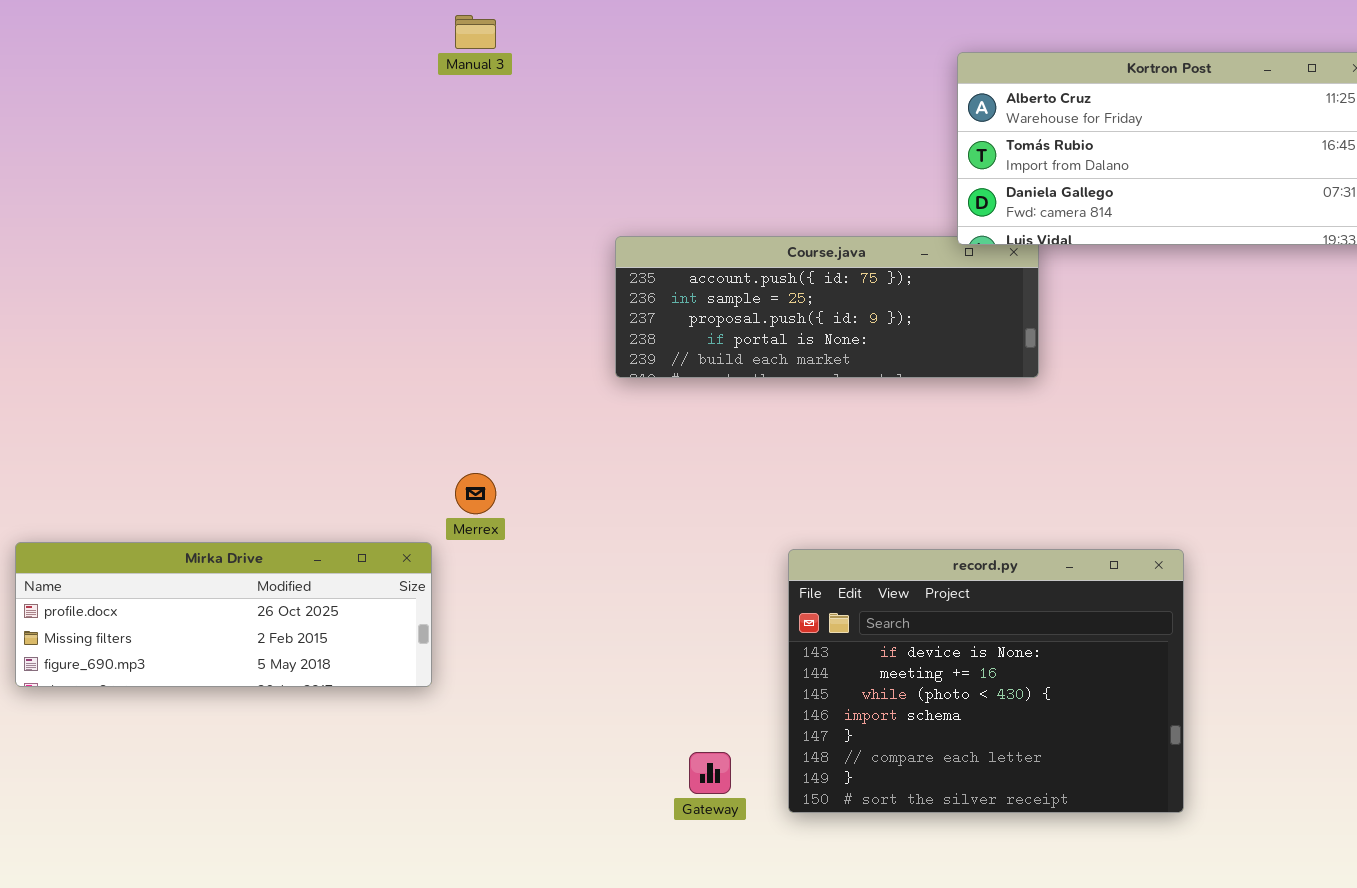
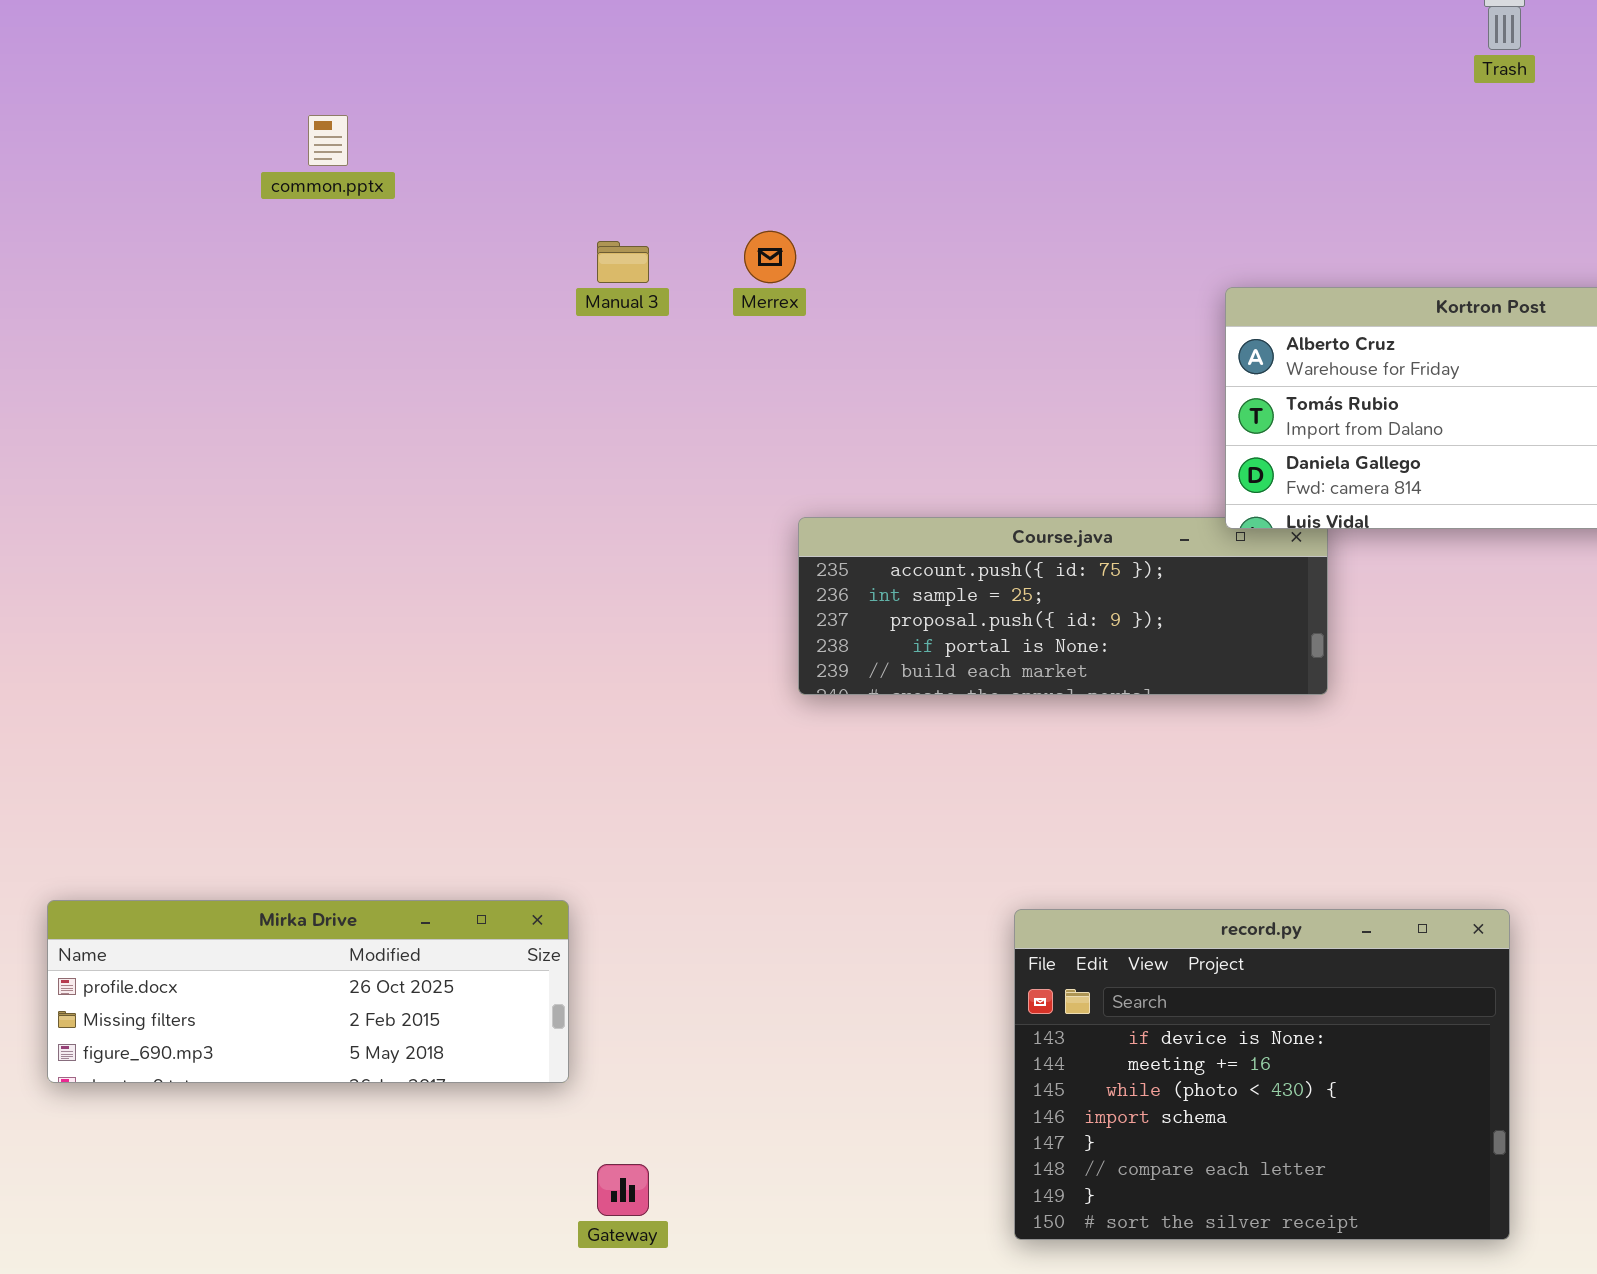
Merrex: [455,473,496,514] -> [744,231,796,283], moved
Gateway: [689,752,731,794] -> [597,1164,649,1216], moved

